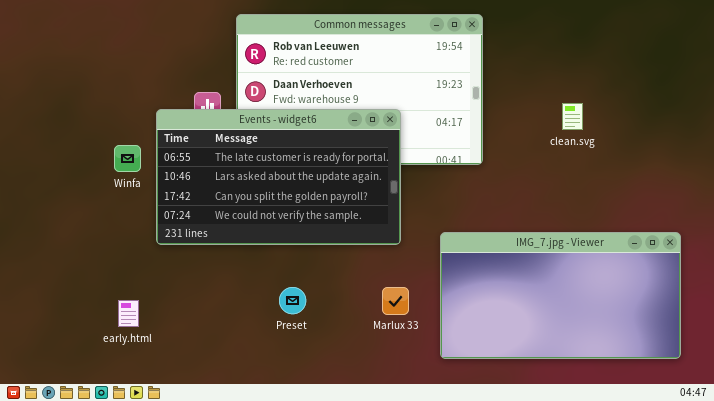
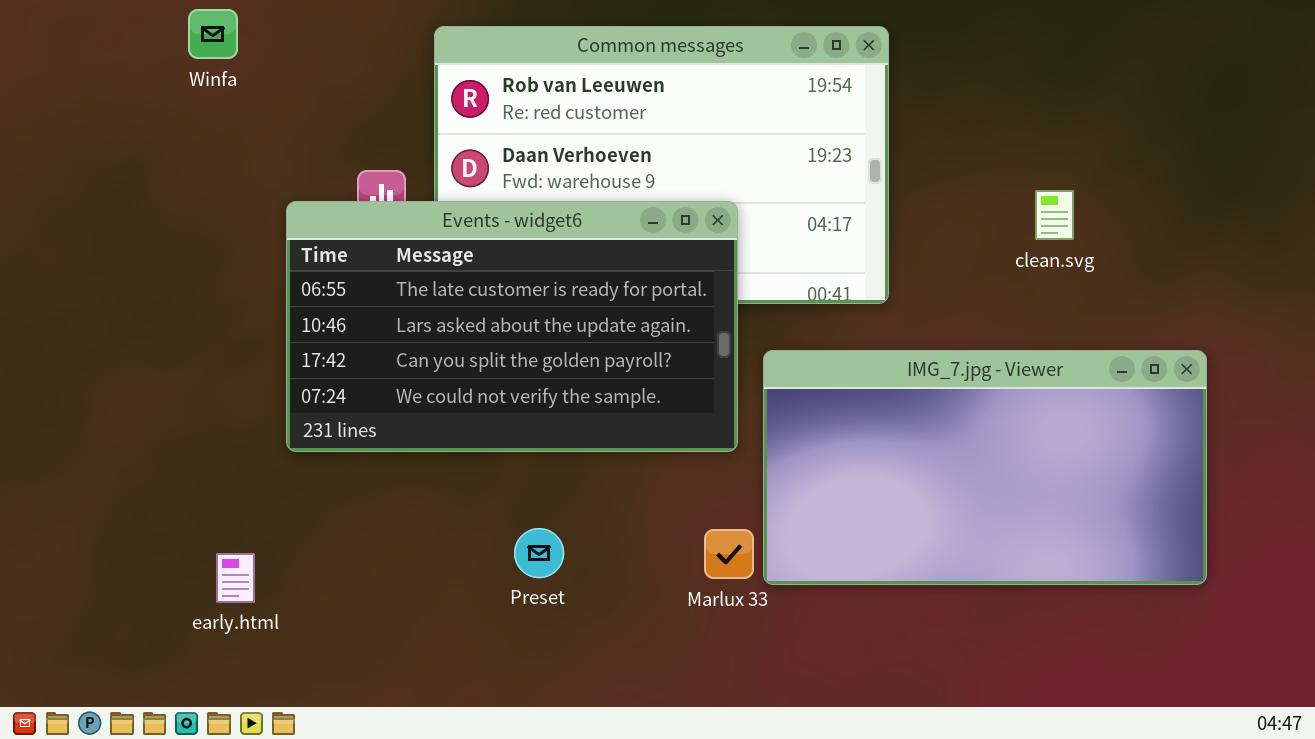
Winfa: [114,145,141,172] -> [188,9,238,59], moved
IMG_7.jpg - Viewer: [440,232,681,359] -> [763,350,1207,585], moved

